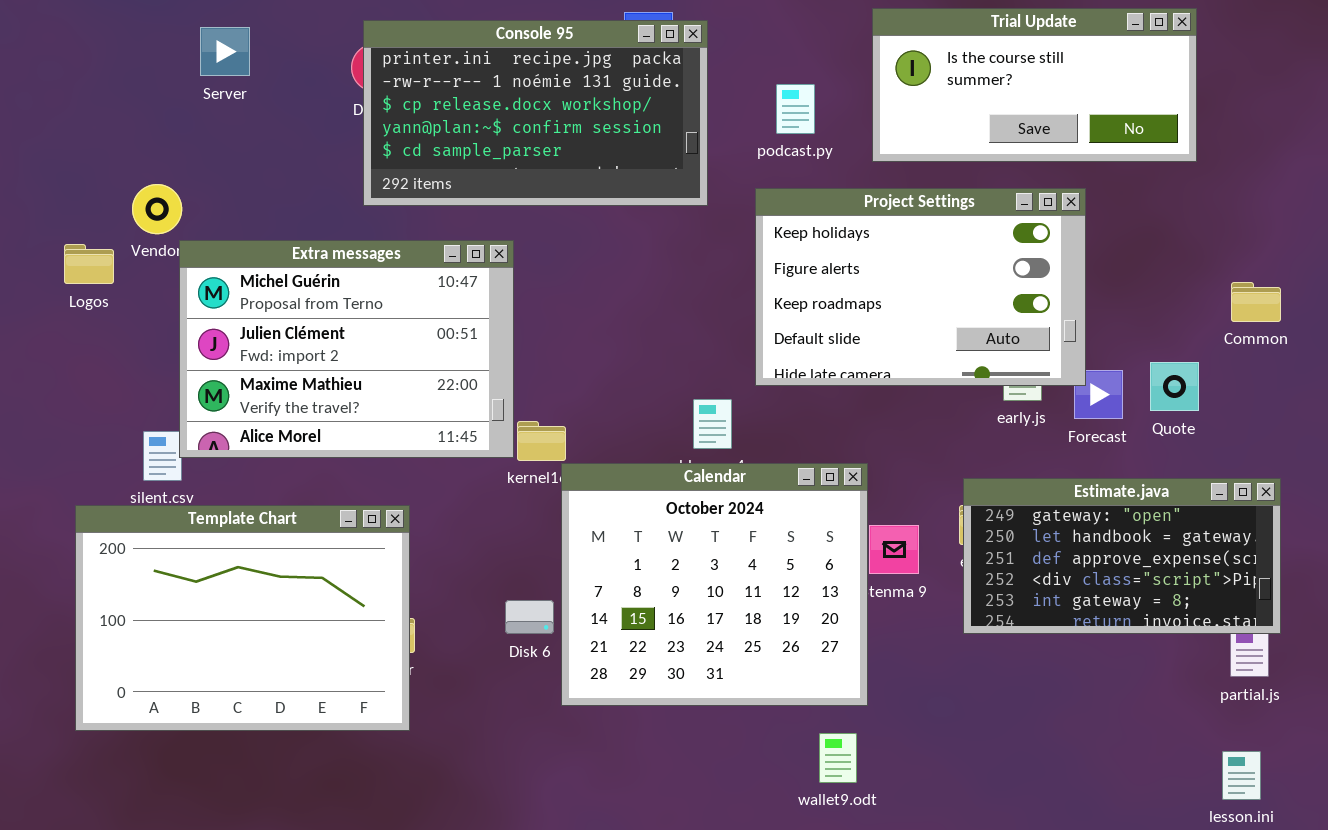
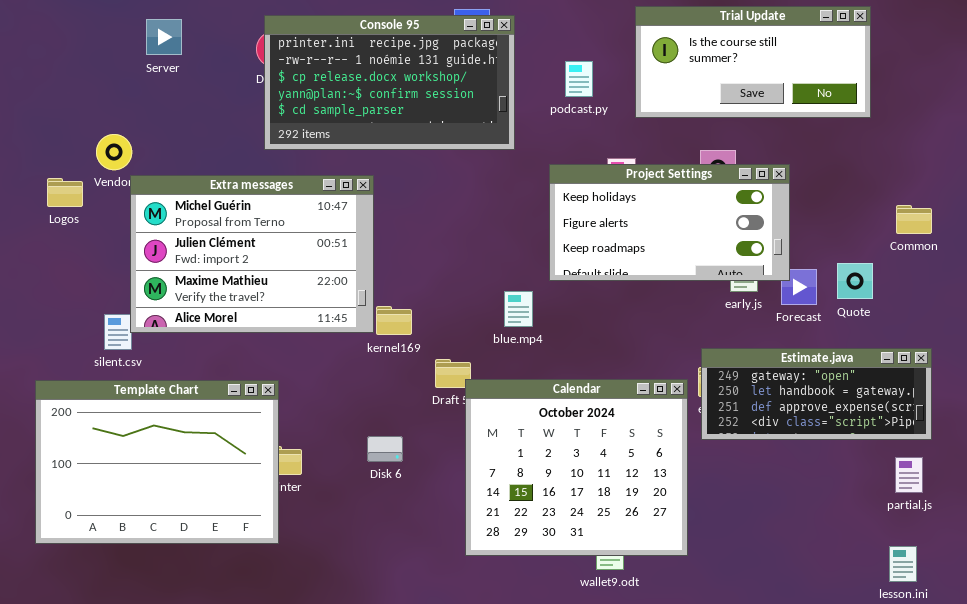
Project Settings: [755,188,1086,386] -> [549,164,790,281], resized
Calendar: [561,463,868,706] -> [465,379,688,556], moved
Estimate.java: [963,478,1281,634] -> [701,348,932,440], resized
Template Chart: [75,505,410,731] -> [35,380,279,544], moved

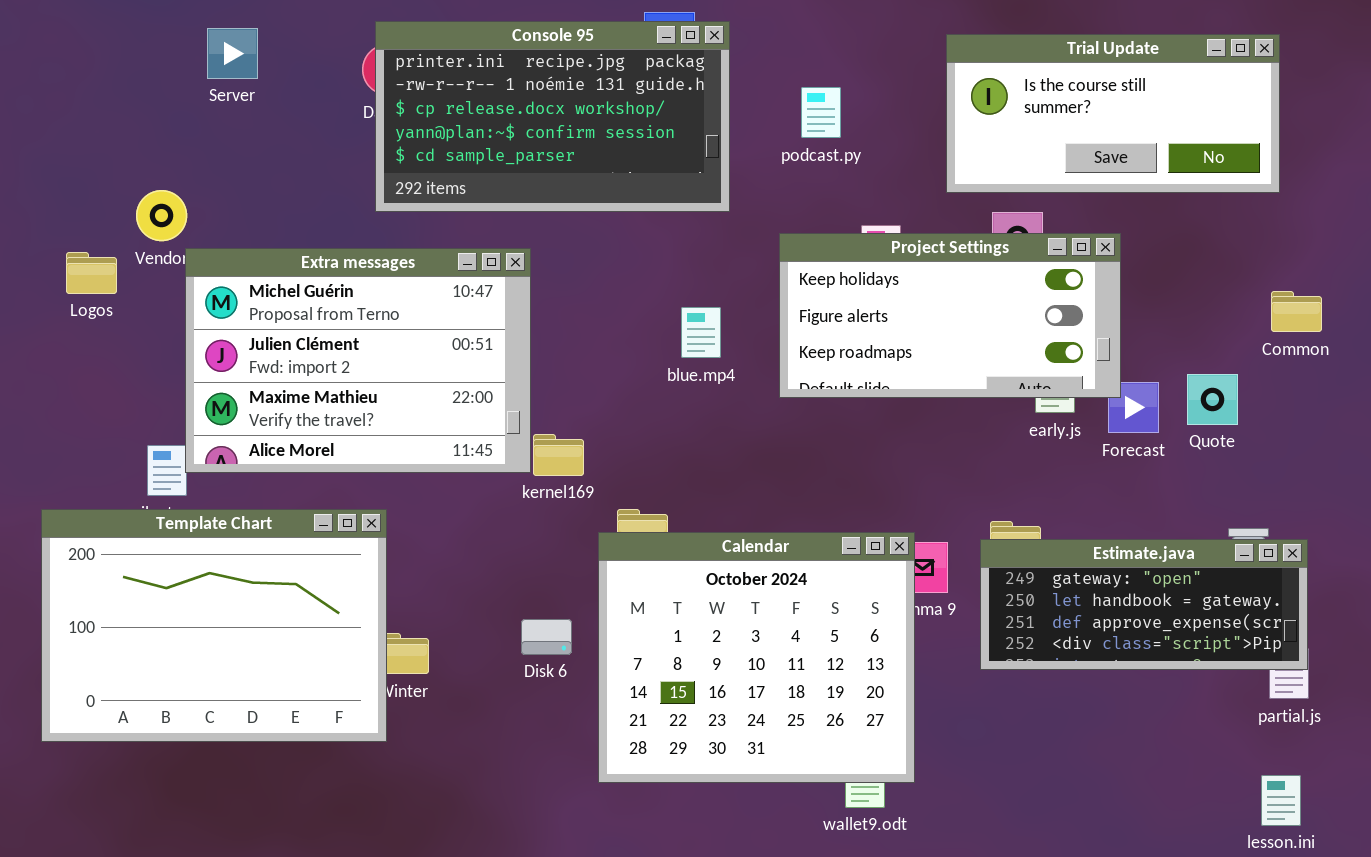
Trial Update: [635,6,871,118] -> [946,34,1280,193], moved
blue.mp4: [504,291,533,327] -> [681,307,721,358], moved
Estimate.java: [701,348,932,440] -> [980,539,1308,670], moved
Calendar: [465,379,688,556] -> [598,532,915,783], moved
Template Chart: [35,380,279,544] -> [41,509,387,742], moved

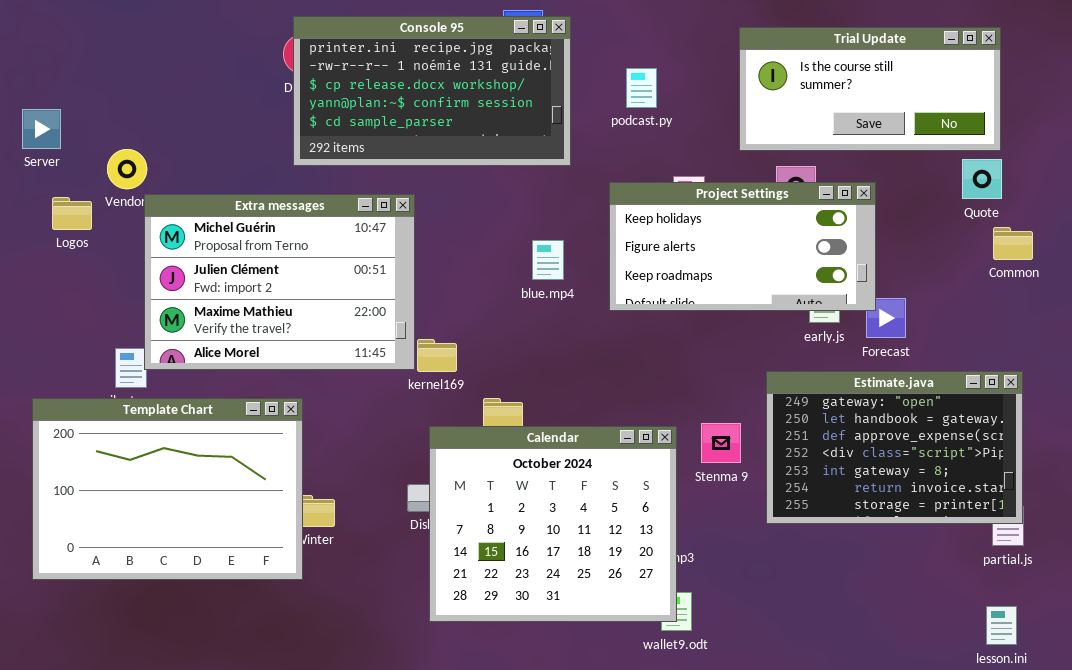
Server: [207,28,258,79] -> [22,109,61,149], moved
Quote: [1187,374,1238,425] -> [962,159,1002,199], moved
Calendar: [598,532,915,783] -> [429,426,677,622], moved
Estimate.java: [980,539,1308,670] -> [766,371,1023,524], resized

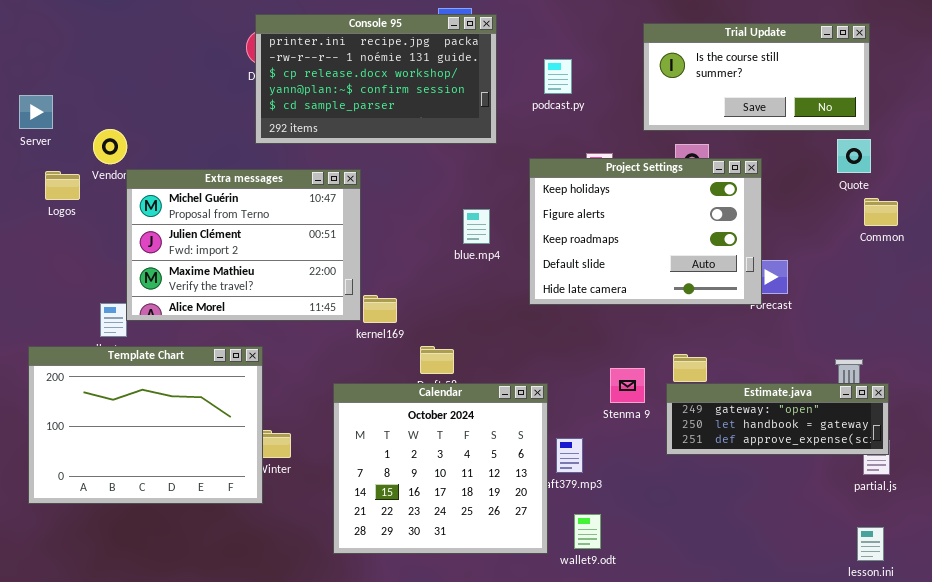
Project Settings: [609,182,876,311] -> [529,158,762,305], resized
Estimate.java: [766,371,1023,524] -> [666,383,889,455], resized
Calendar: [429,426,677,622] -> [333,383,548,554], moved

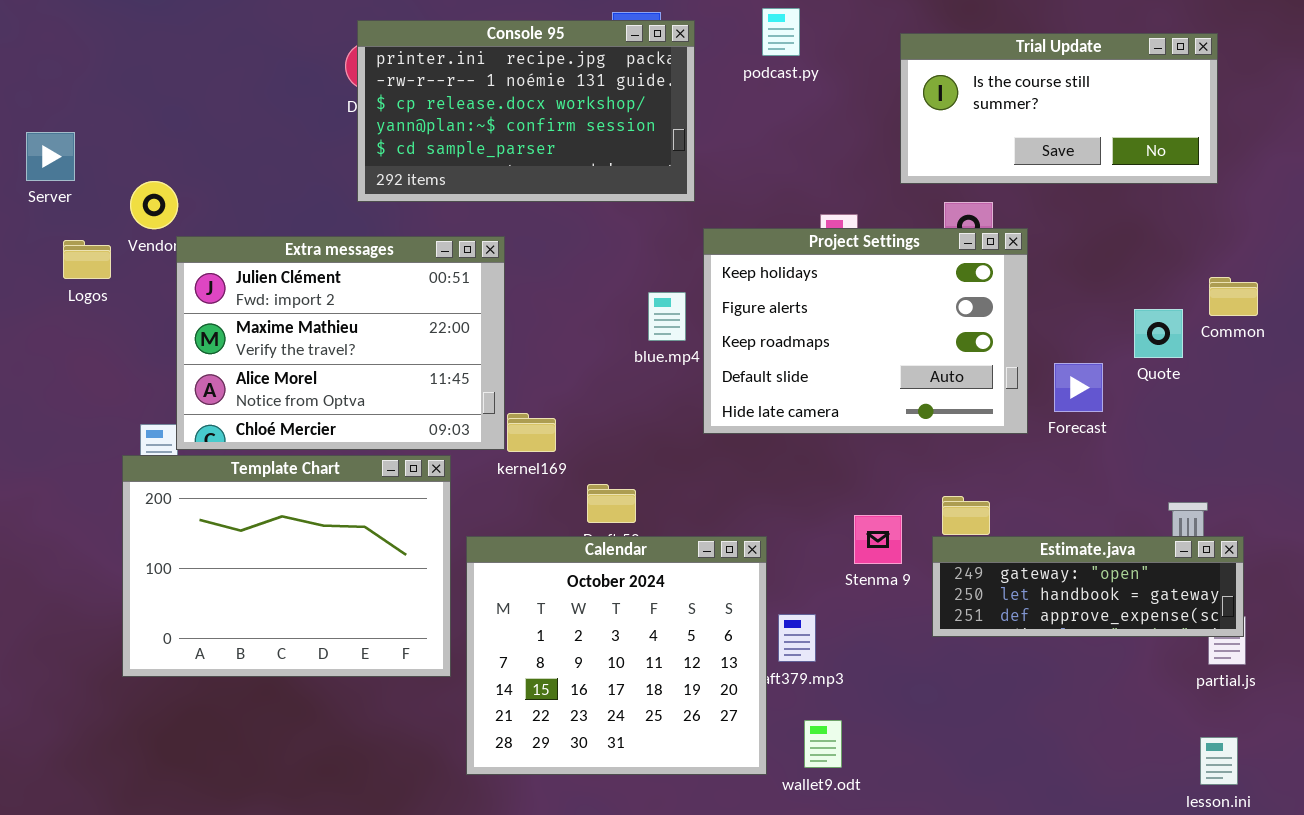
podcast.py: [544,59,572,94] -> [762,8,800,56], moved
Quote: [837,139,871,173] -> [1134,309,1183,358], moved
Project Settings: [529,158,762,305] -> [703,228,1028,434], moved
Extra messages: [126,169,361,321] -> [176,236,505,450], scrolled down 1 row
Template Chart: [28,346,263,504] -> [122,455,451,677], moved

